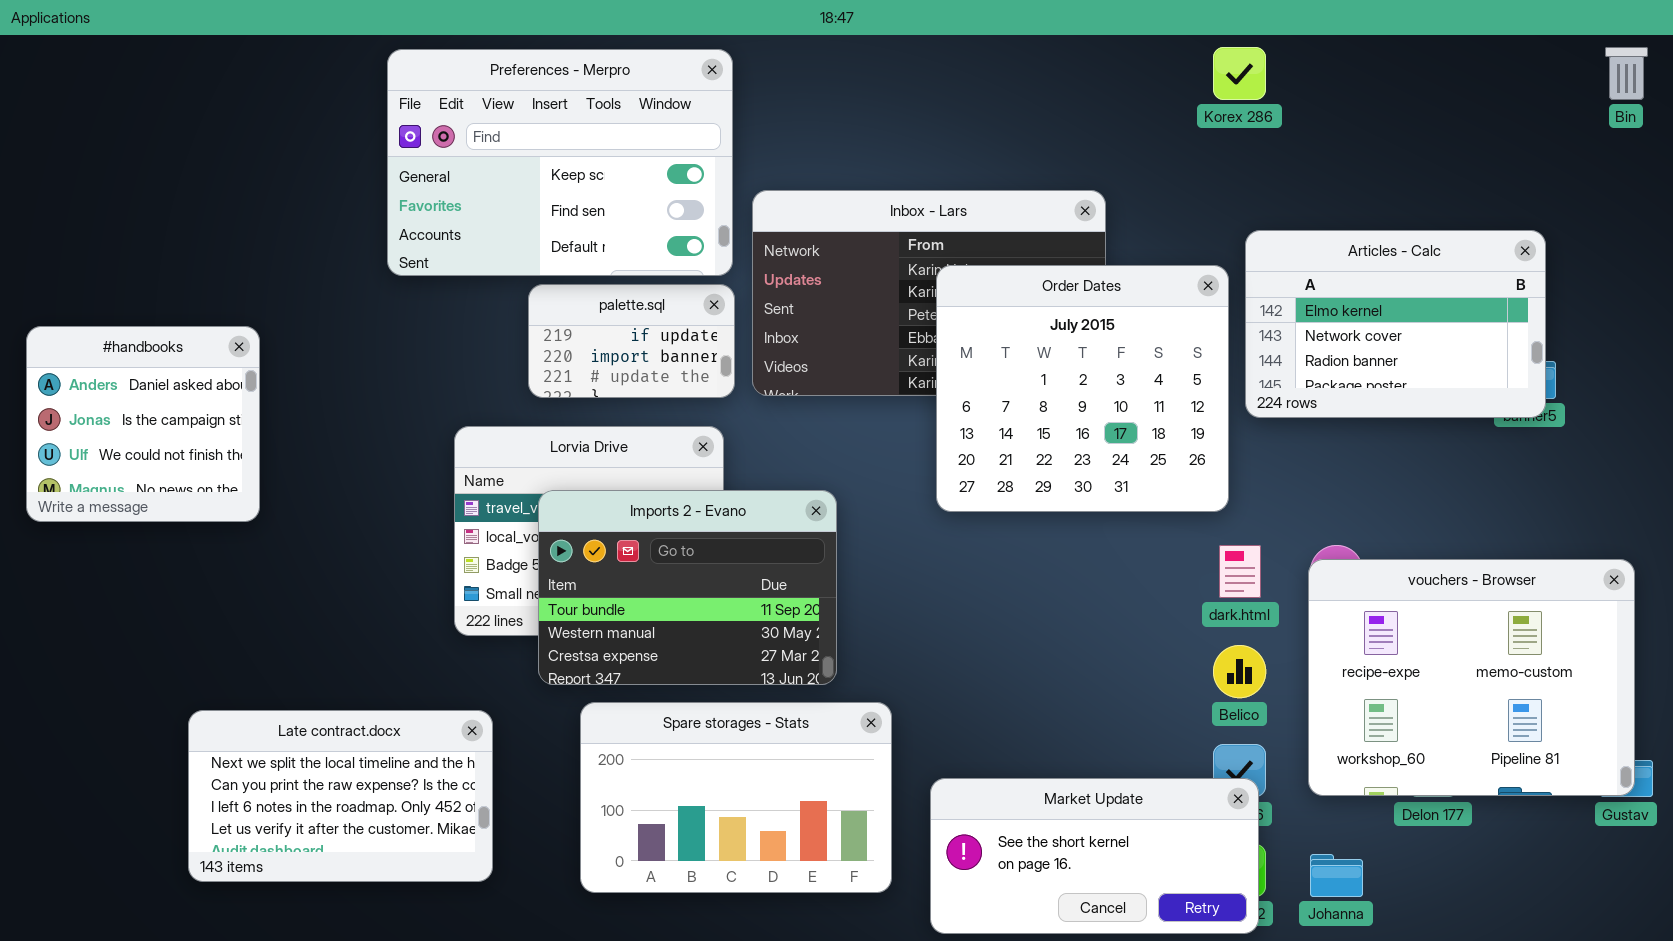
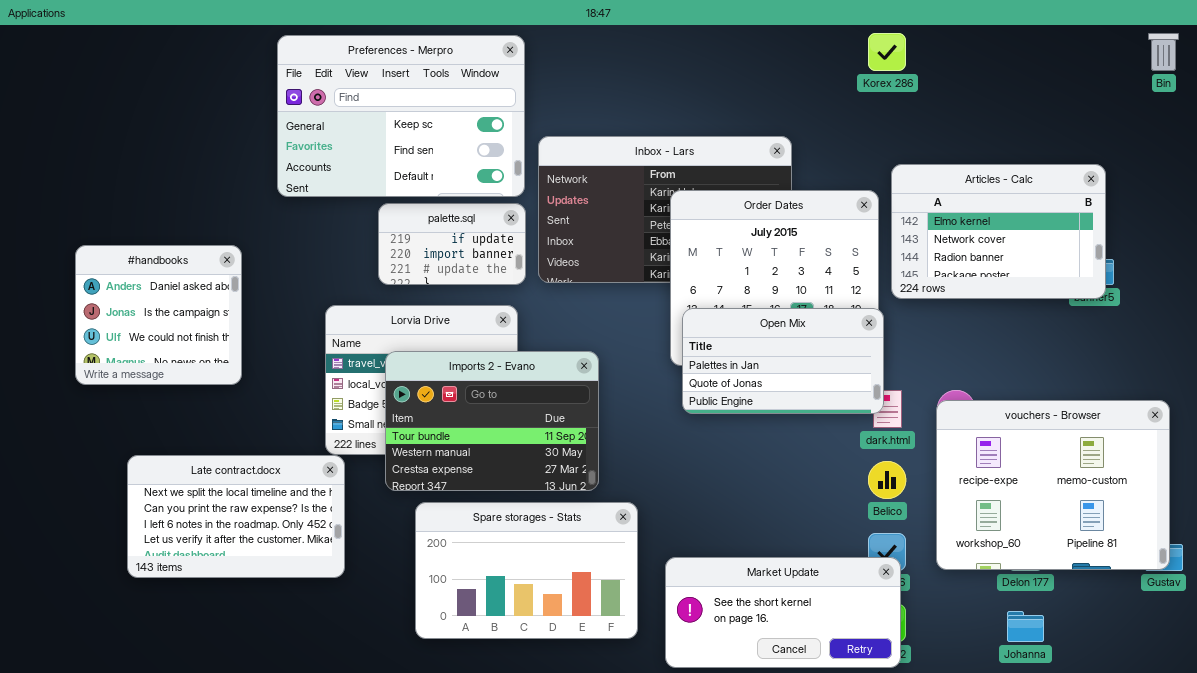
#handbooks: [26,326,260,522] -> [75,245,242,385], moved
Open Mix: none -> [682,308,884,414], opened
Late contract.docx: [188,710,493,882] -> [127,455,345,578], moved
Johanna: [1310,854,1363,897] -> [1007,611,1044,642], moved

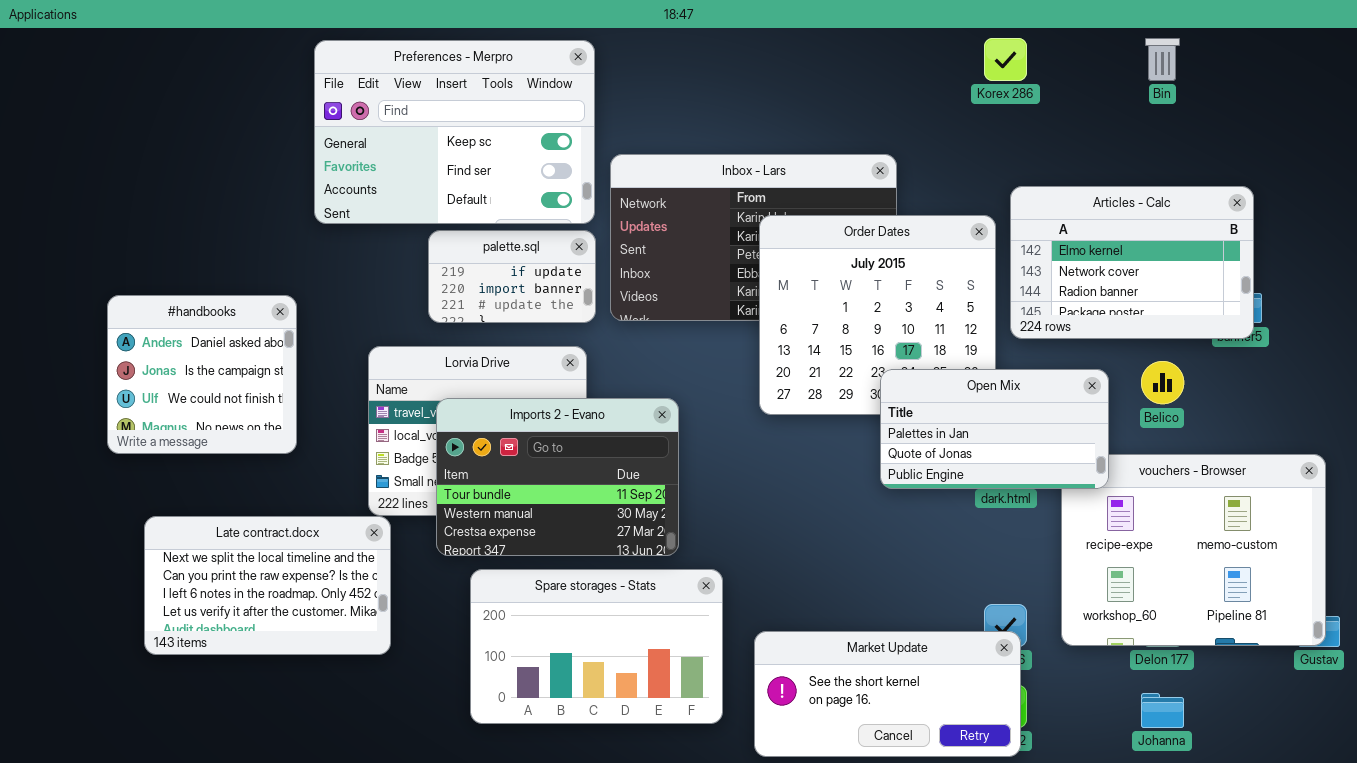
Bin: [1148,33,1179,71] -> [1145,38,1180,81], moved
#handbooks: [75,245,242,385] -> [107,295,297,454], moved
Open Mix: [682,308,884,414] -> [880,369,1109,489], moved
Belico: [868,461,906,499] -> [1141,361,1184,404], moved

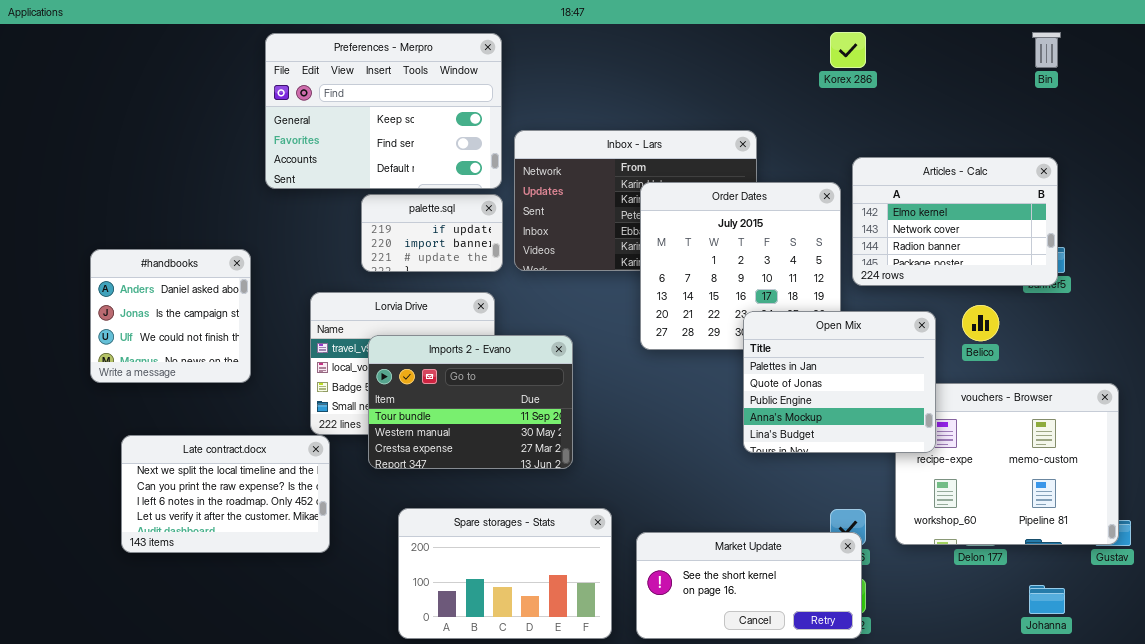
Bin: [1145,38,1180,81] -> [1032,32,1061,68], moved
Open Mix: [880,369,1109,489] -> [743,311,936,453], resized
Spare storages - Stats: [470,569,723,724] -> [398,508,612,639], moved
Johanna: [1141,693,1184,728] -> [1029,585,1065,614], moved

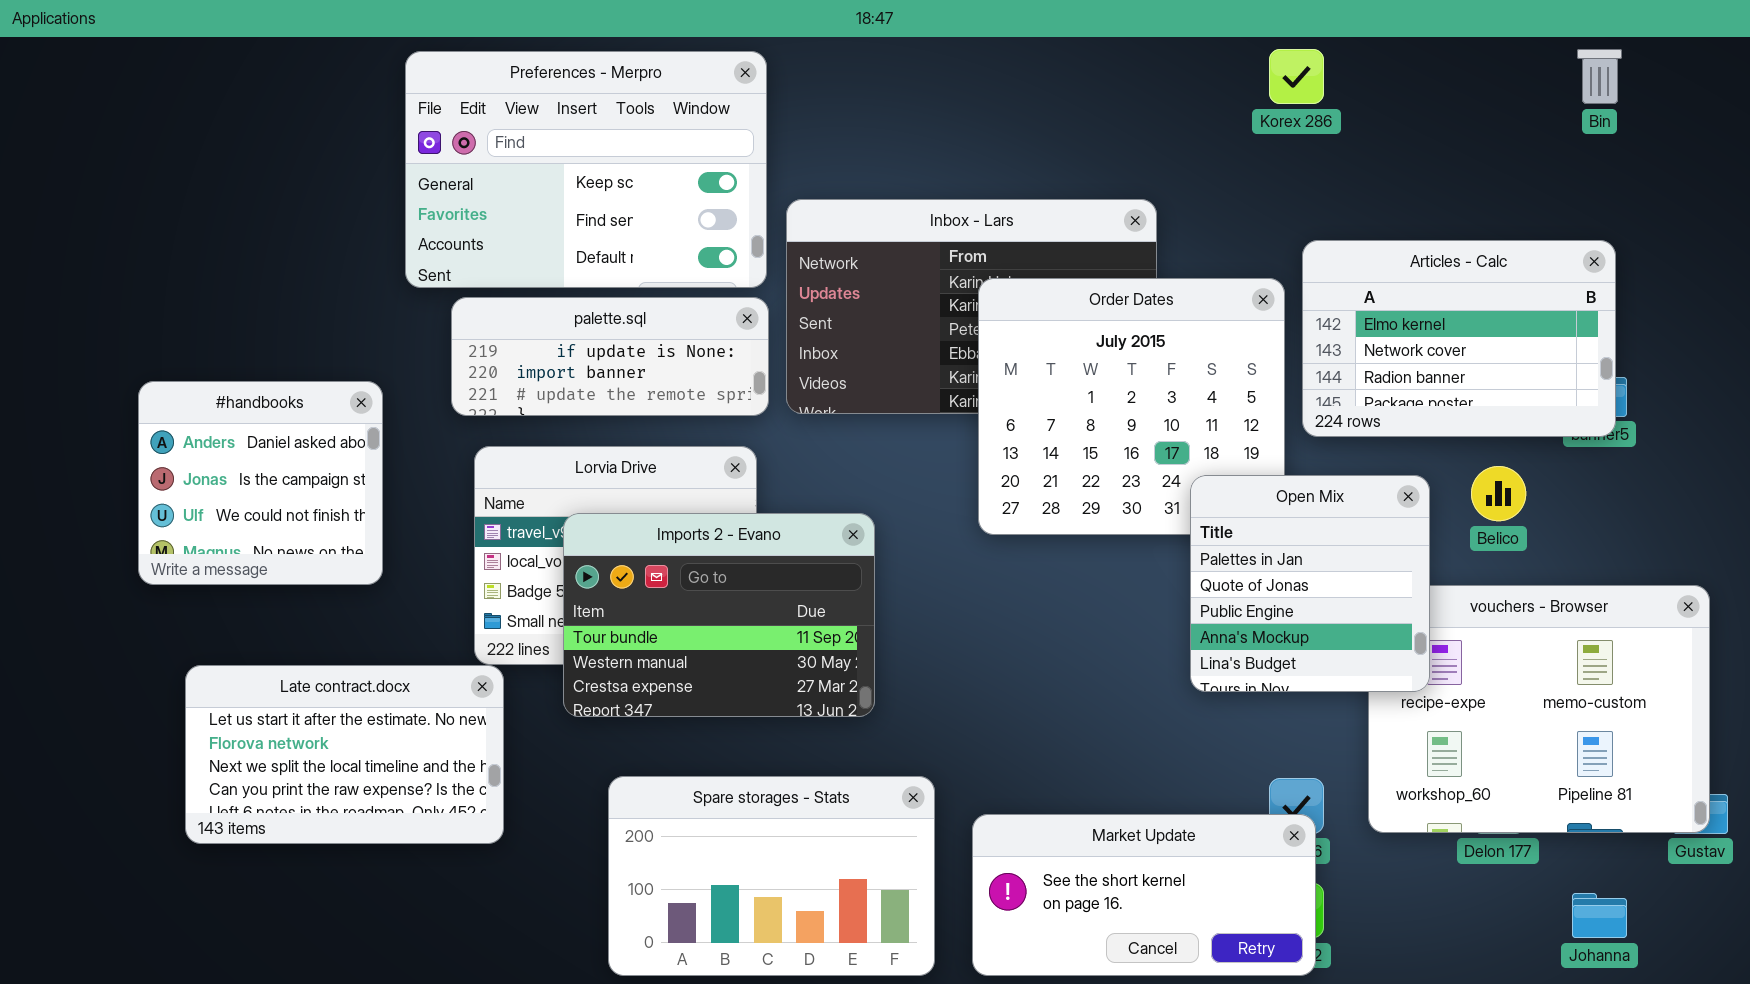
palette.sql: [361,194,503,272] -> [451,297,769,416], resized
Open Mix: [743,311,936,453] -> [1190,475,1430,692], resized
Late contract.docx: [121,435,330,553] -> [185,665,504,844], scrolled up 2 rows

